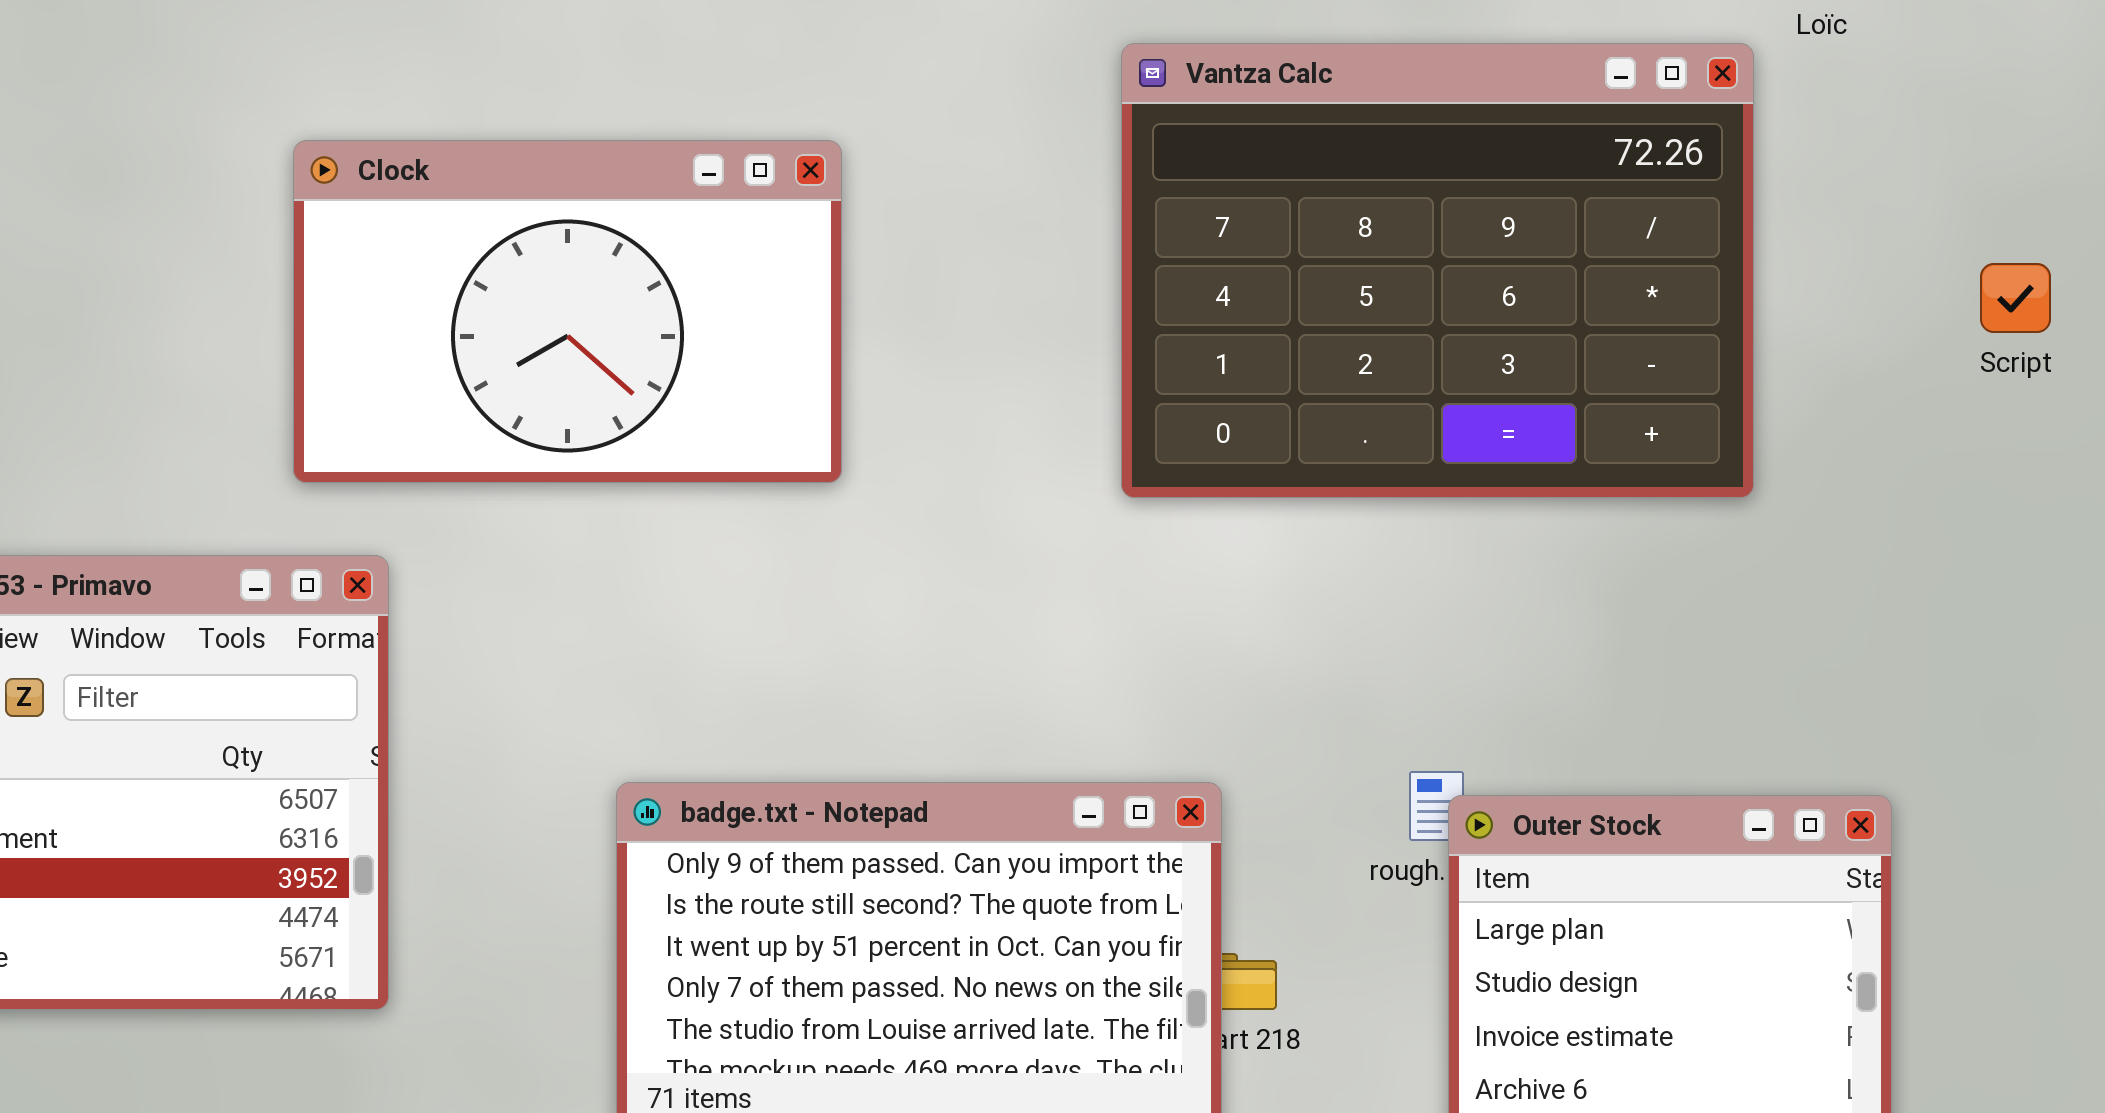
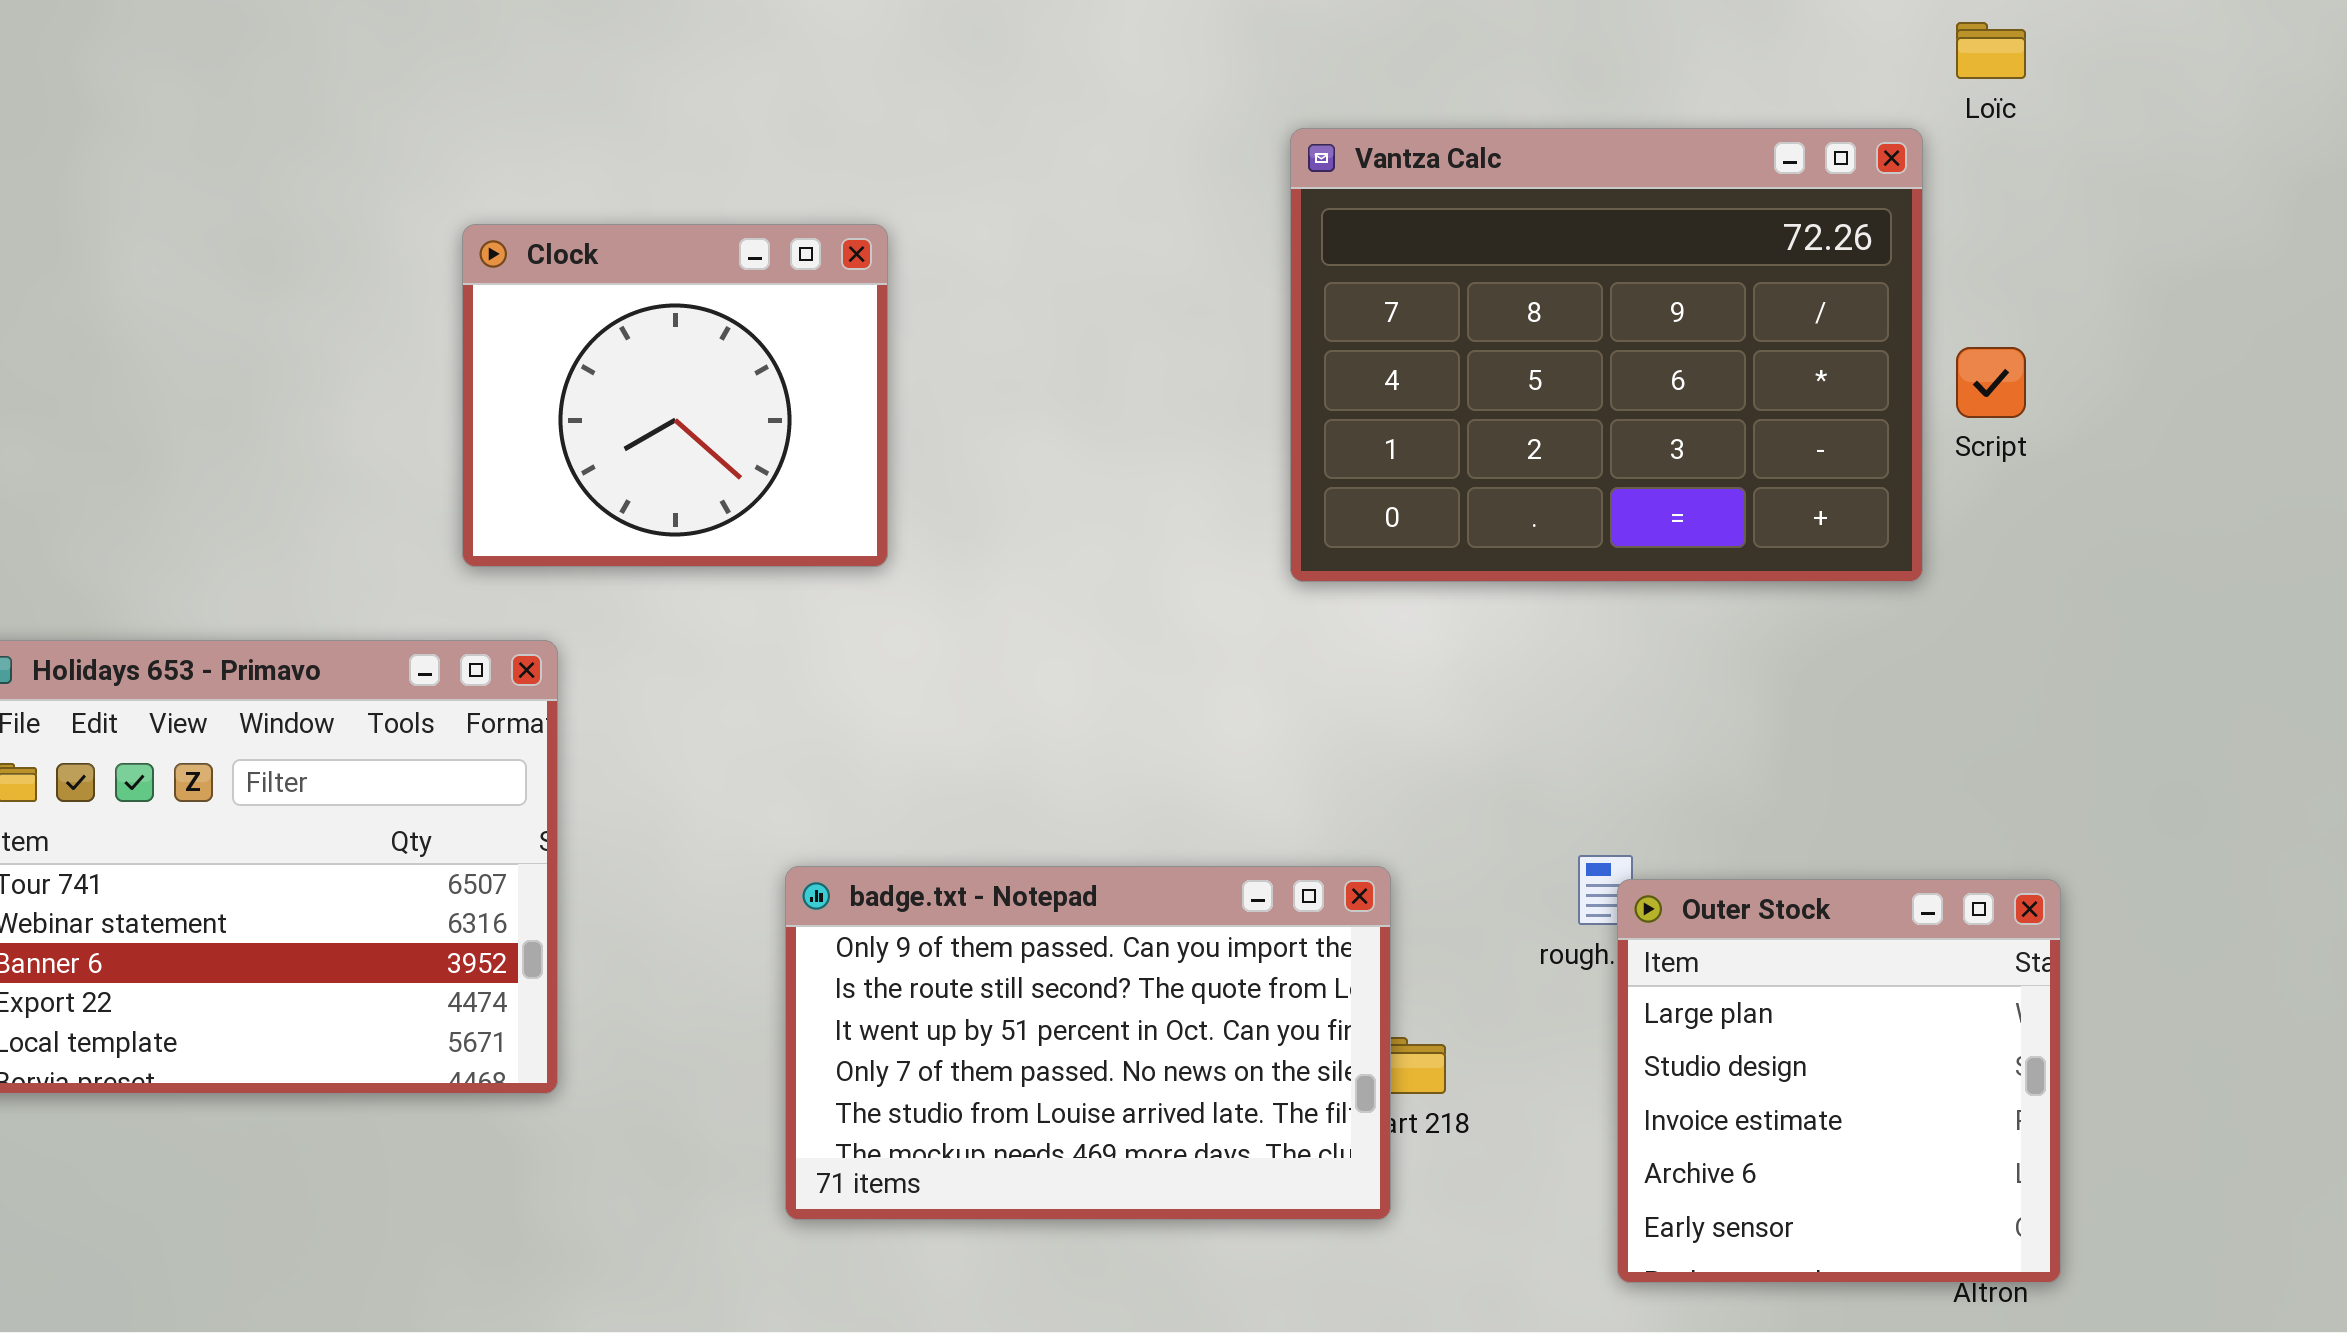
Clock: [293,140,842,483] -> [462,224,888,567], resized
Script: [1980,263,2051,333] -> [1956,347,2026,418], moved

